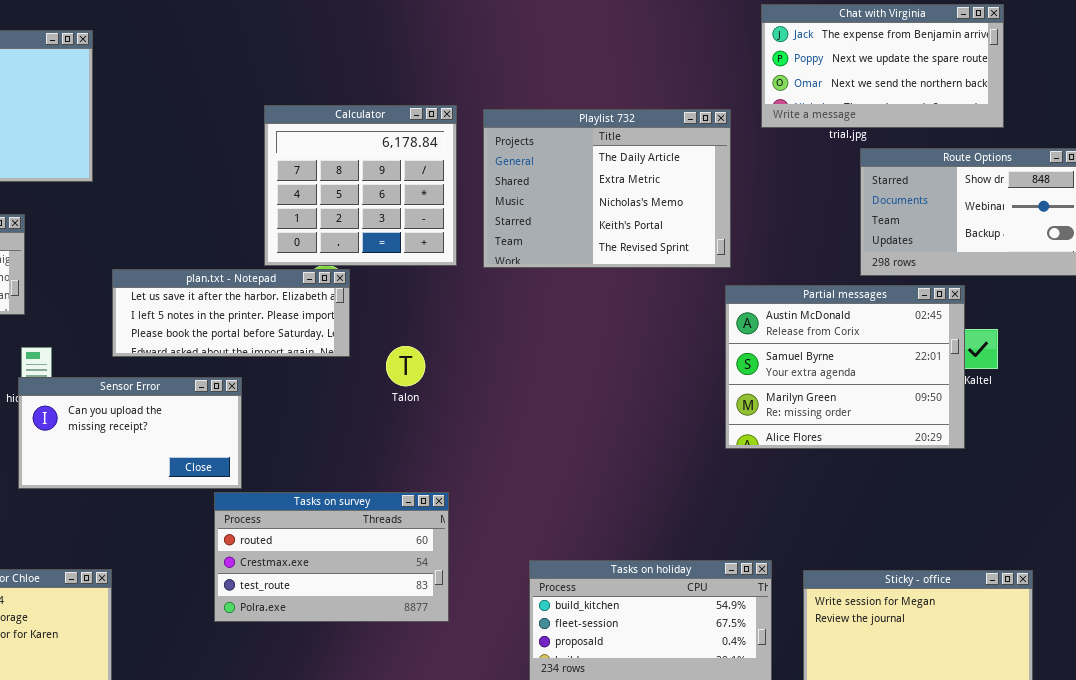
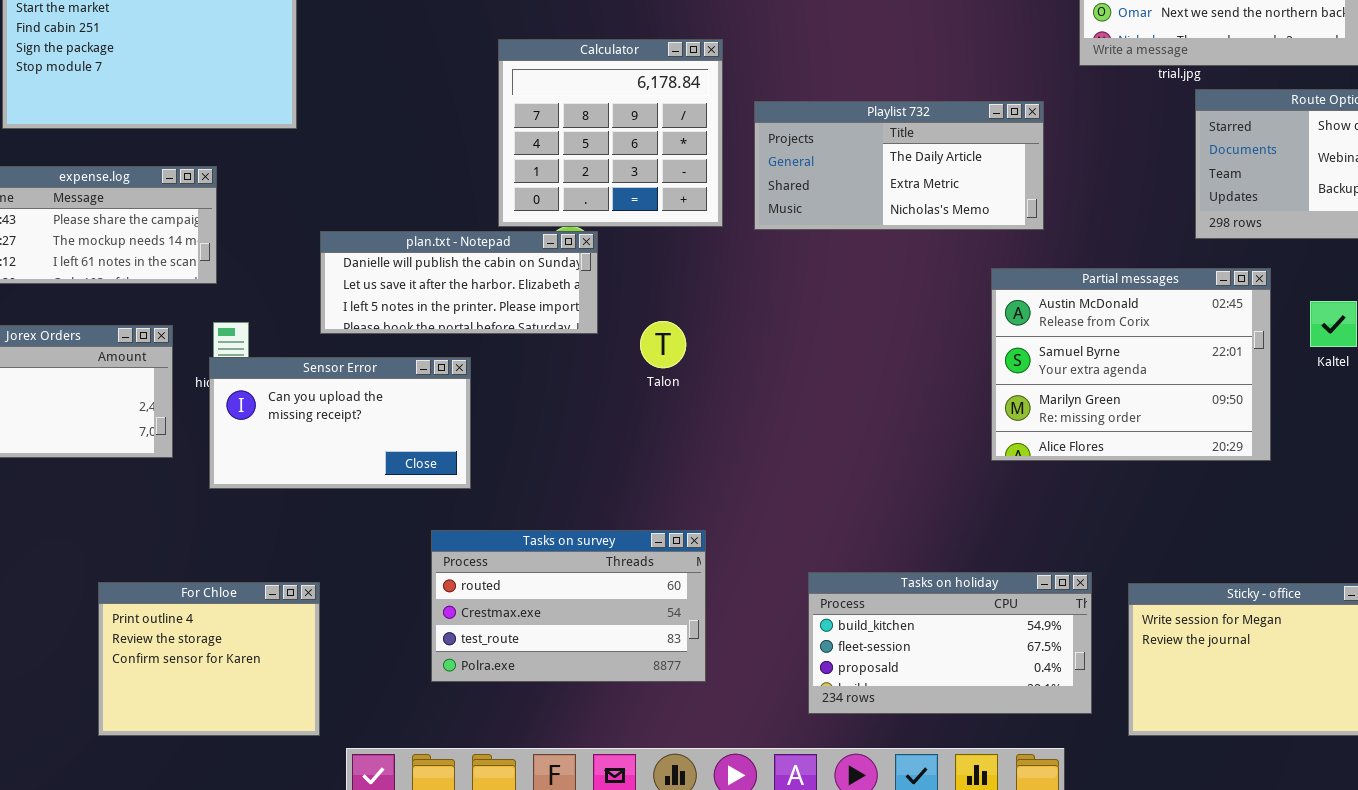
Playlist 732: [483,109,731,268] -> [754,101,1044,230], resized
plan.txt - Notepad: [112,269,350,357] -> [320,231,598,334], scrolled up 1 row
Partial messages: [725,285,965,449] -> [991,268,1271,461], moved
Tasks on survey: [214,492,449,622] -> [431,530,706,682], moved

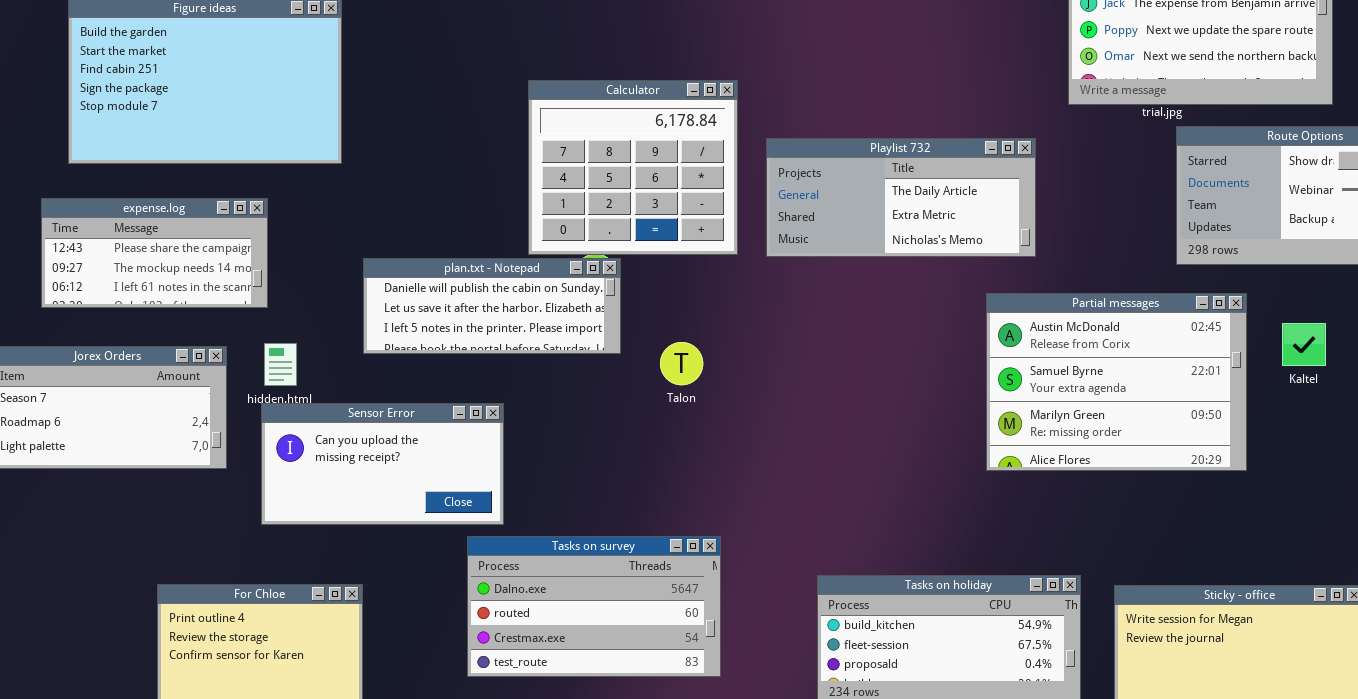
Sensor Error: [209,357,471,489] -> [261,403,504,525], moved
Tasks on survey: [431,530,706,682] -> [467,536,721,677], scrolled up 1 row

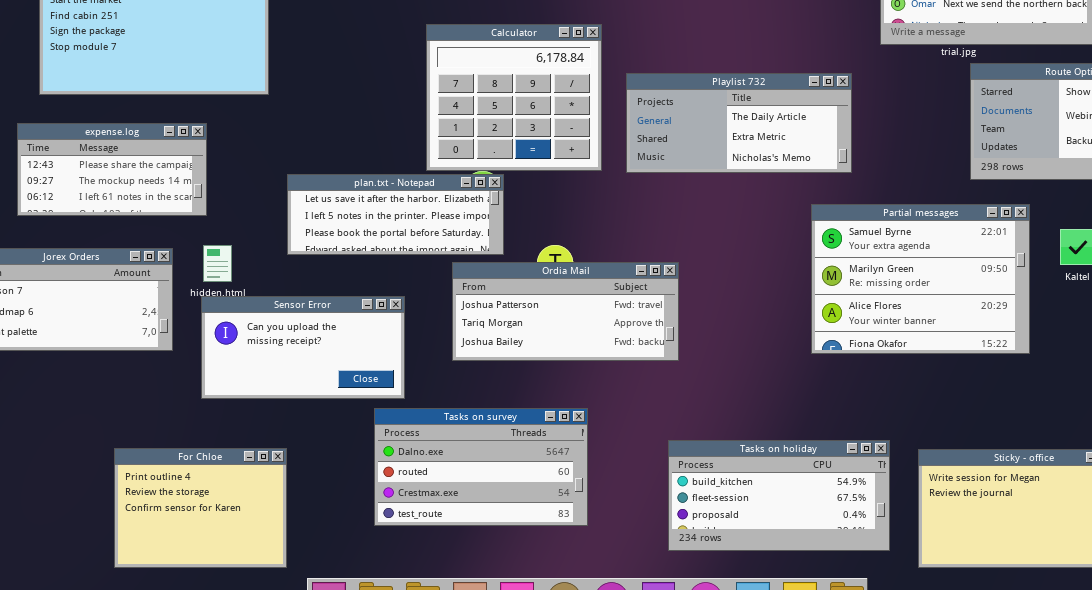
plan.txt - Notepad: [363,258,621,354] -> [287,174,504,255], scrolled down 1 row
Partial messages: [986,293,1247,471] -> [811,204,1030,354], scrolled down 1 row
Ordia Mail: none -> [452,262,679,361], opened

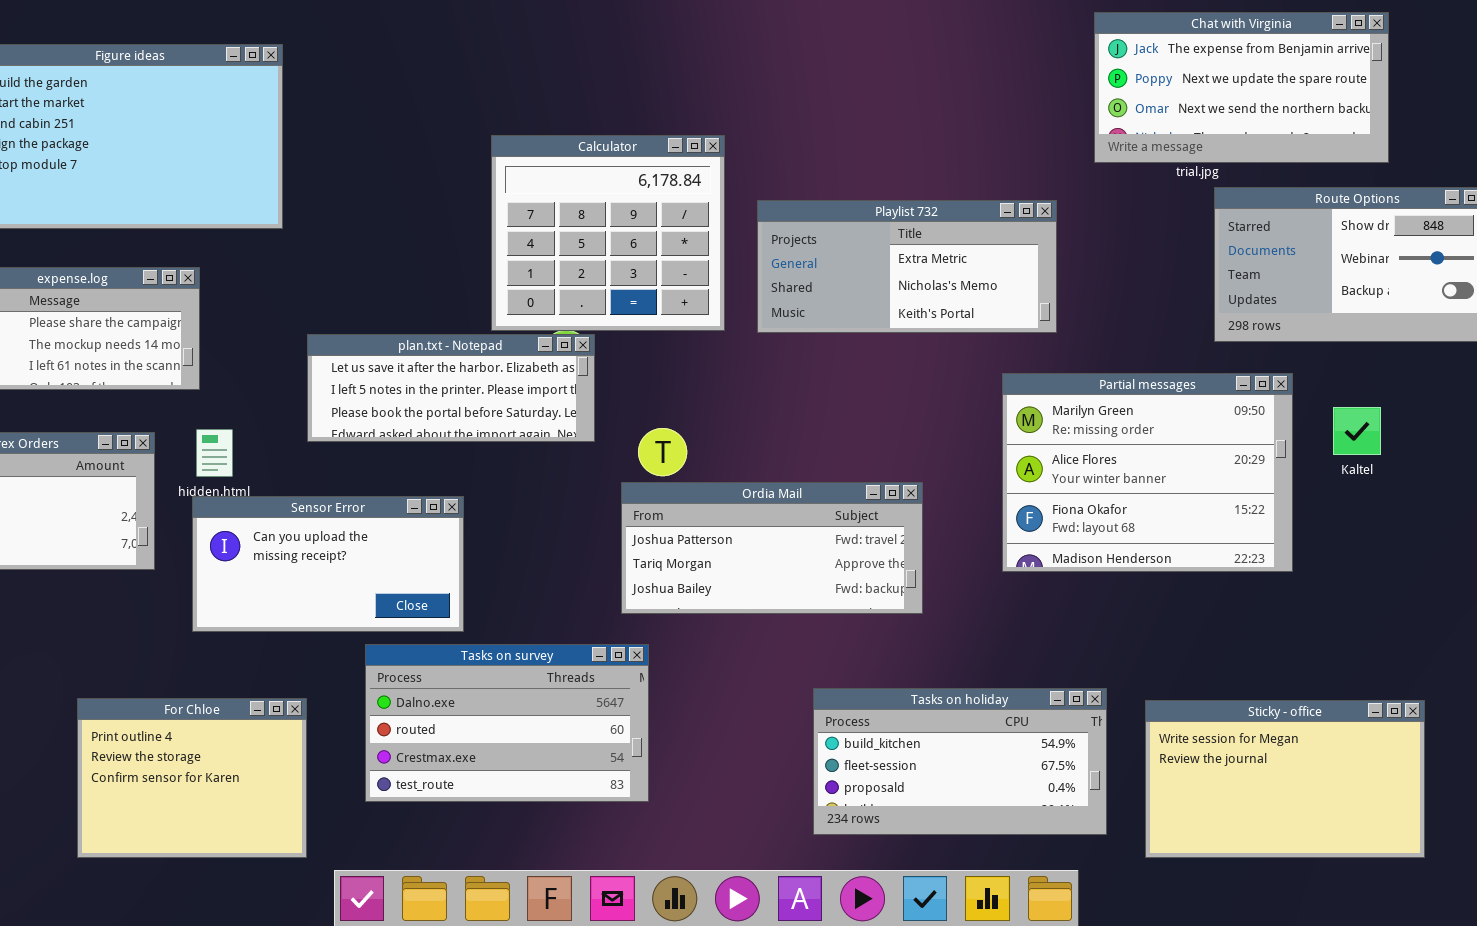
Playlist 732: [626,73,852,173] -> [757,200,1057,333], scrolled down 1 row
Partial messages: [811,204,1030,354] -> [1002,373,1293,572], scrolled down 1 row
Ordia Mail: [452,262,679,361] -> [621,482,923,614], moved
Tasks on survey: [374,408,588,526] -> [365,644,649,802], moved

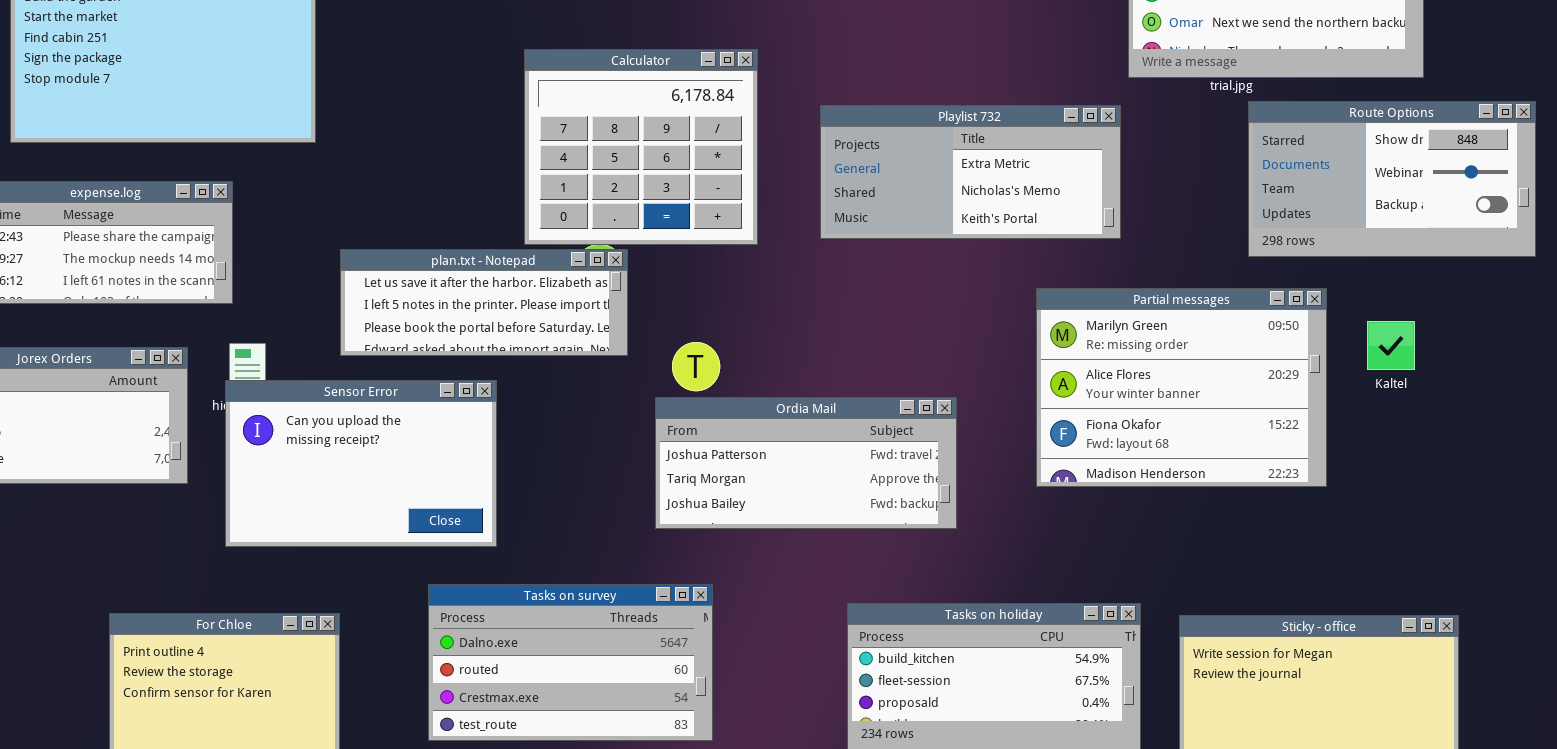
Playlist 732: [757,200,1057,333] -> [820,105,1121,239], moved
Sensor Error: [192,496,464,632] -> [225,380,497,547], resized
Tasks on survey: [365,644,649,802] -> [428,584,713,741], moved

